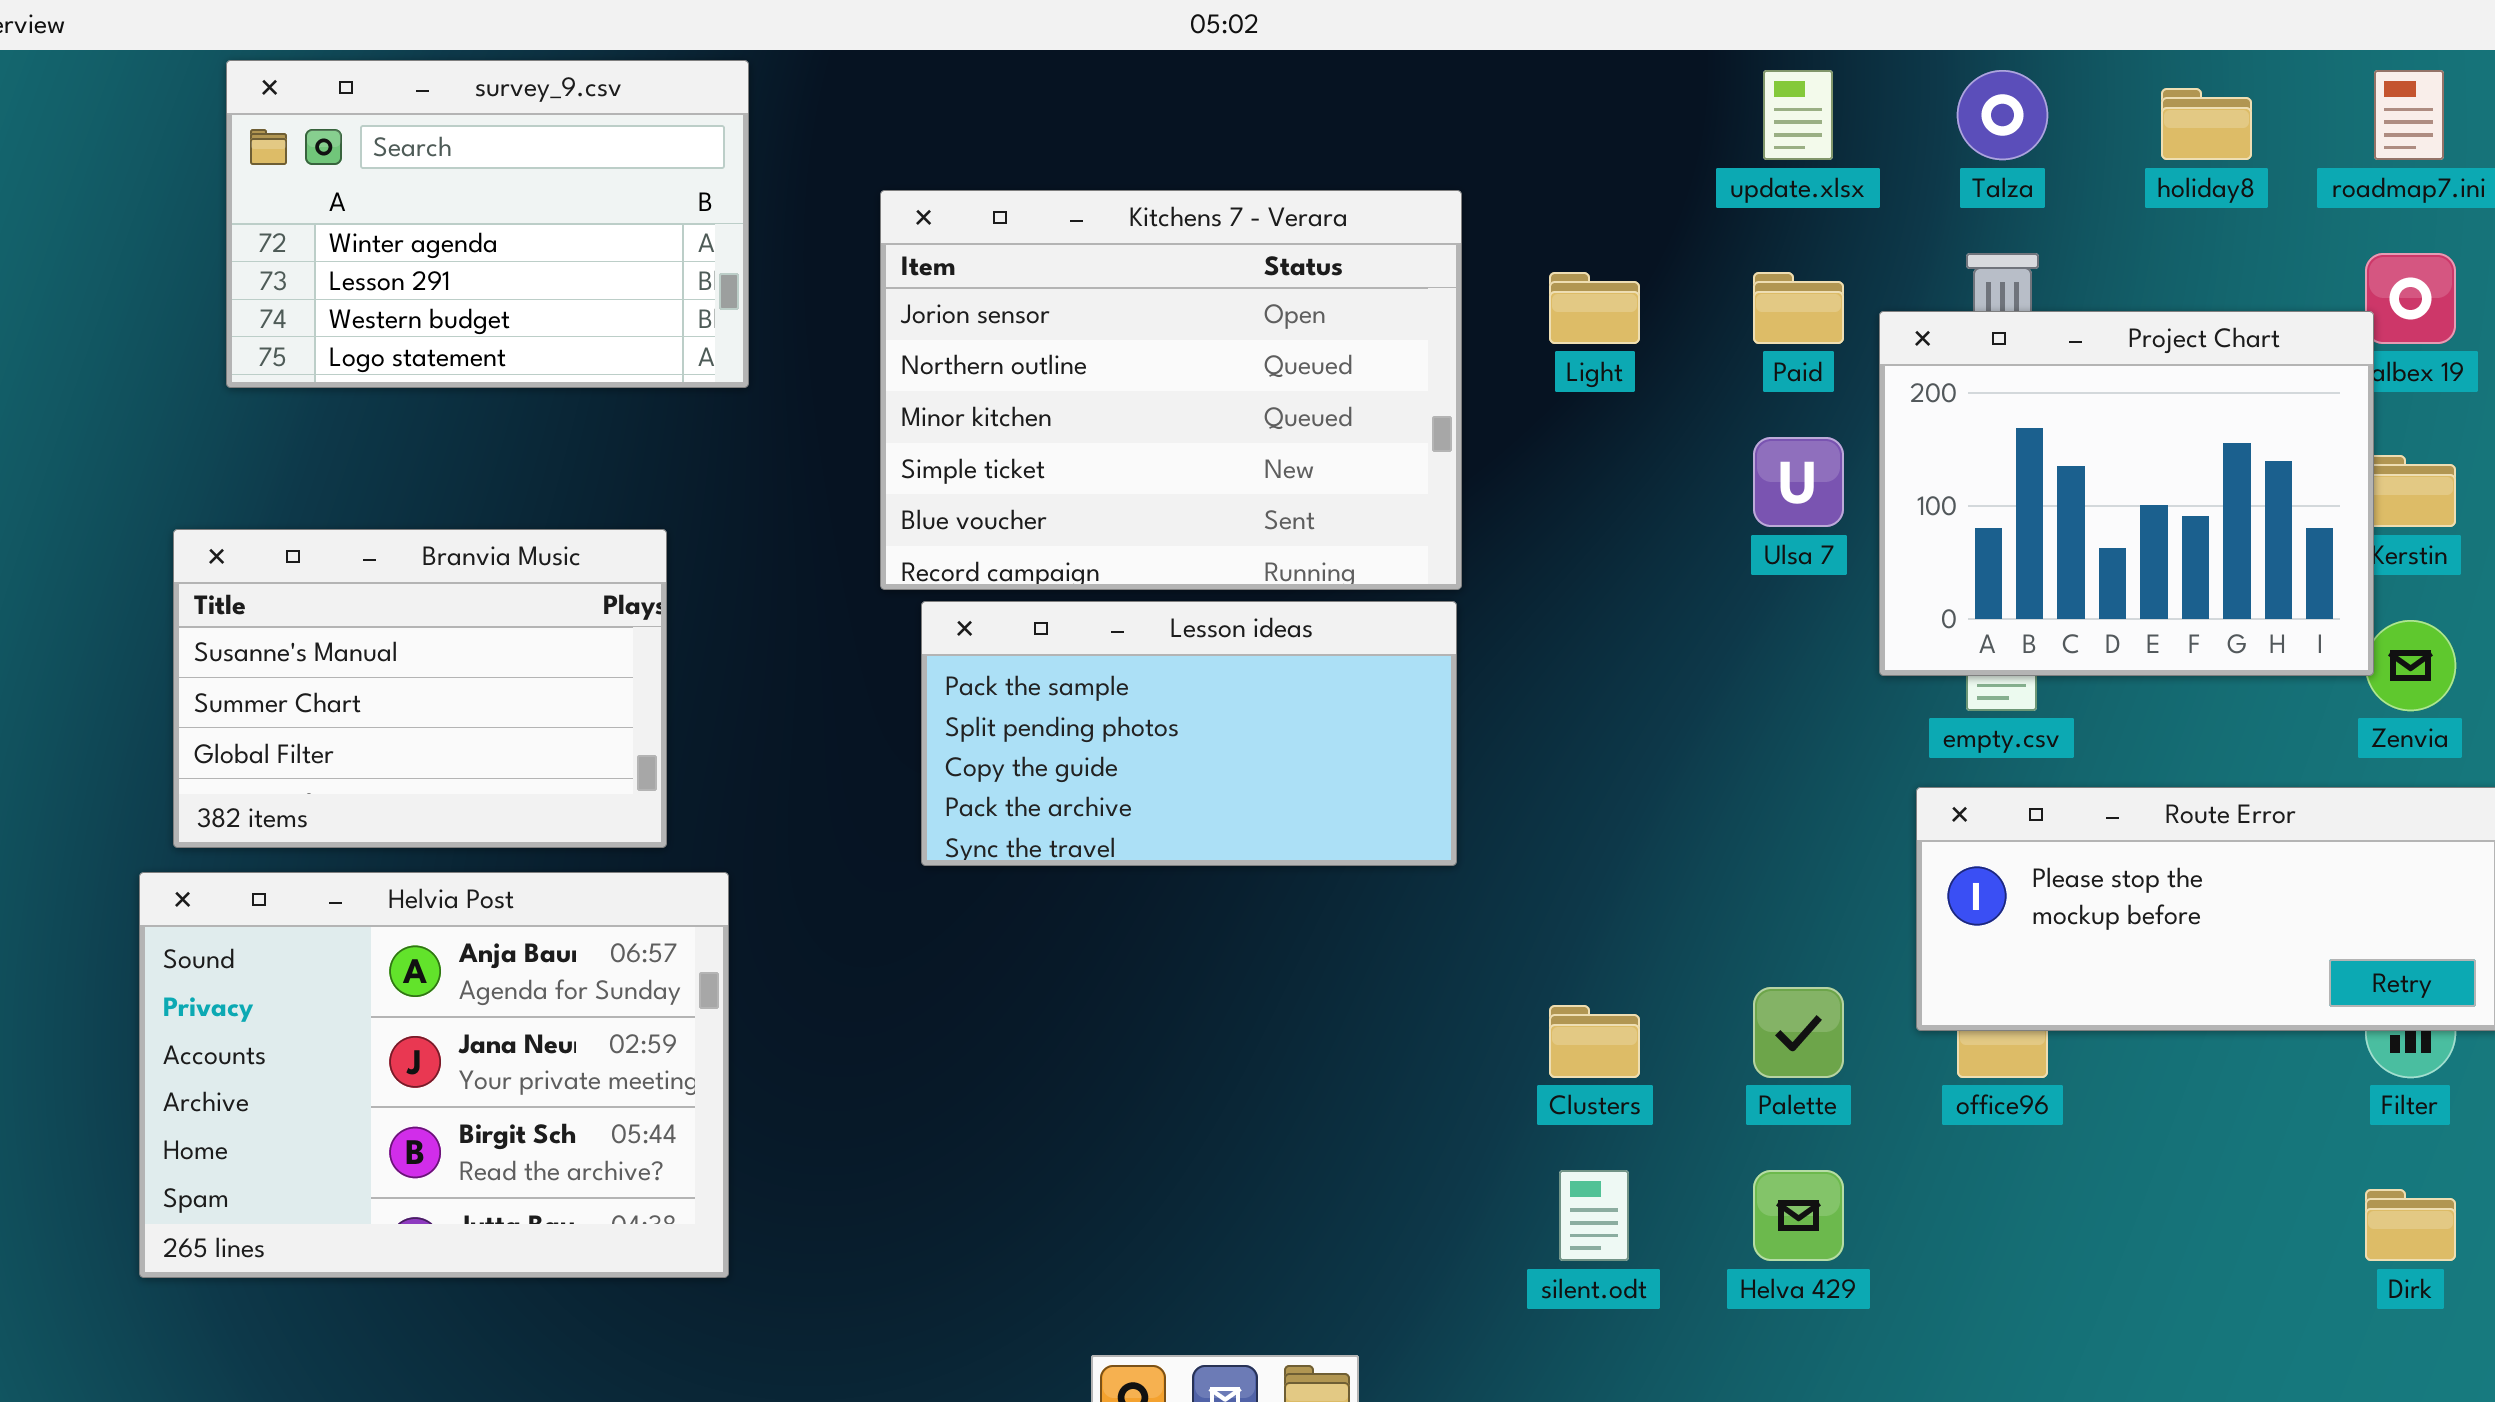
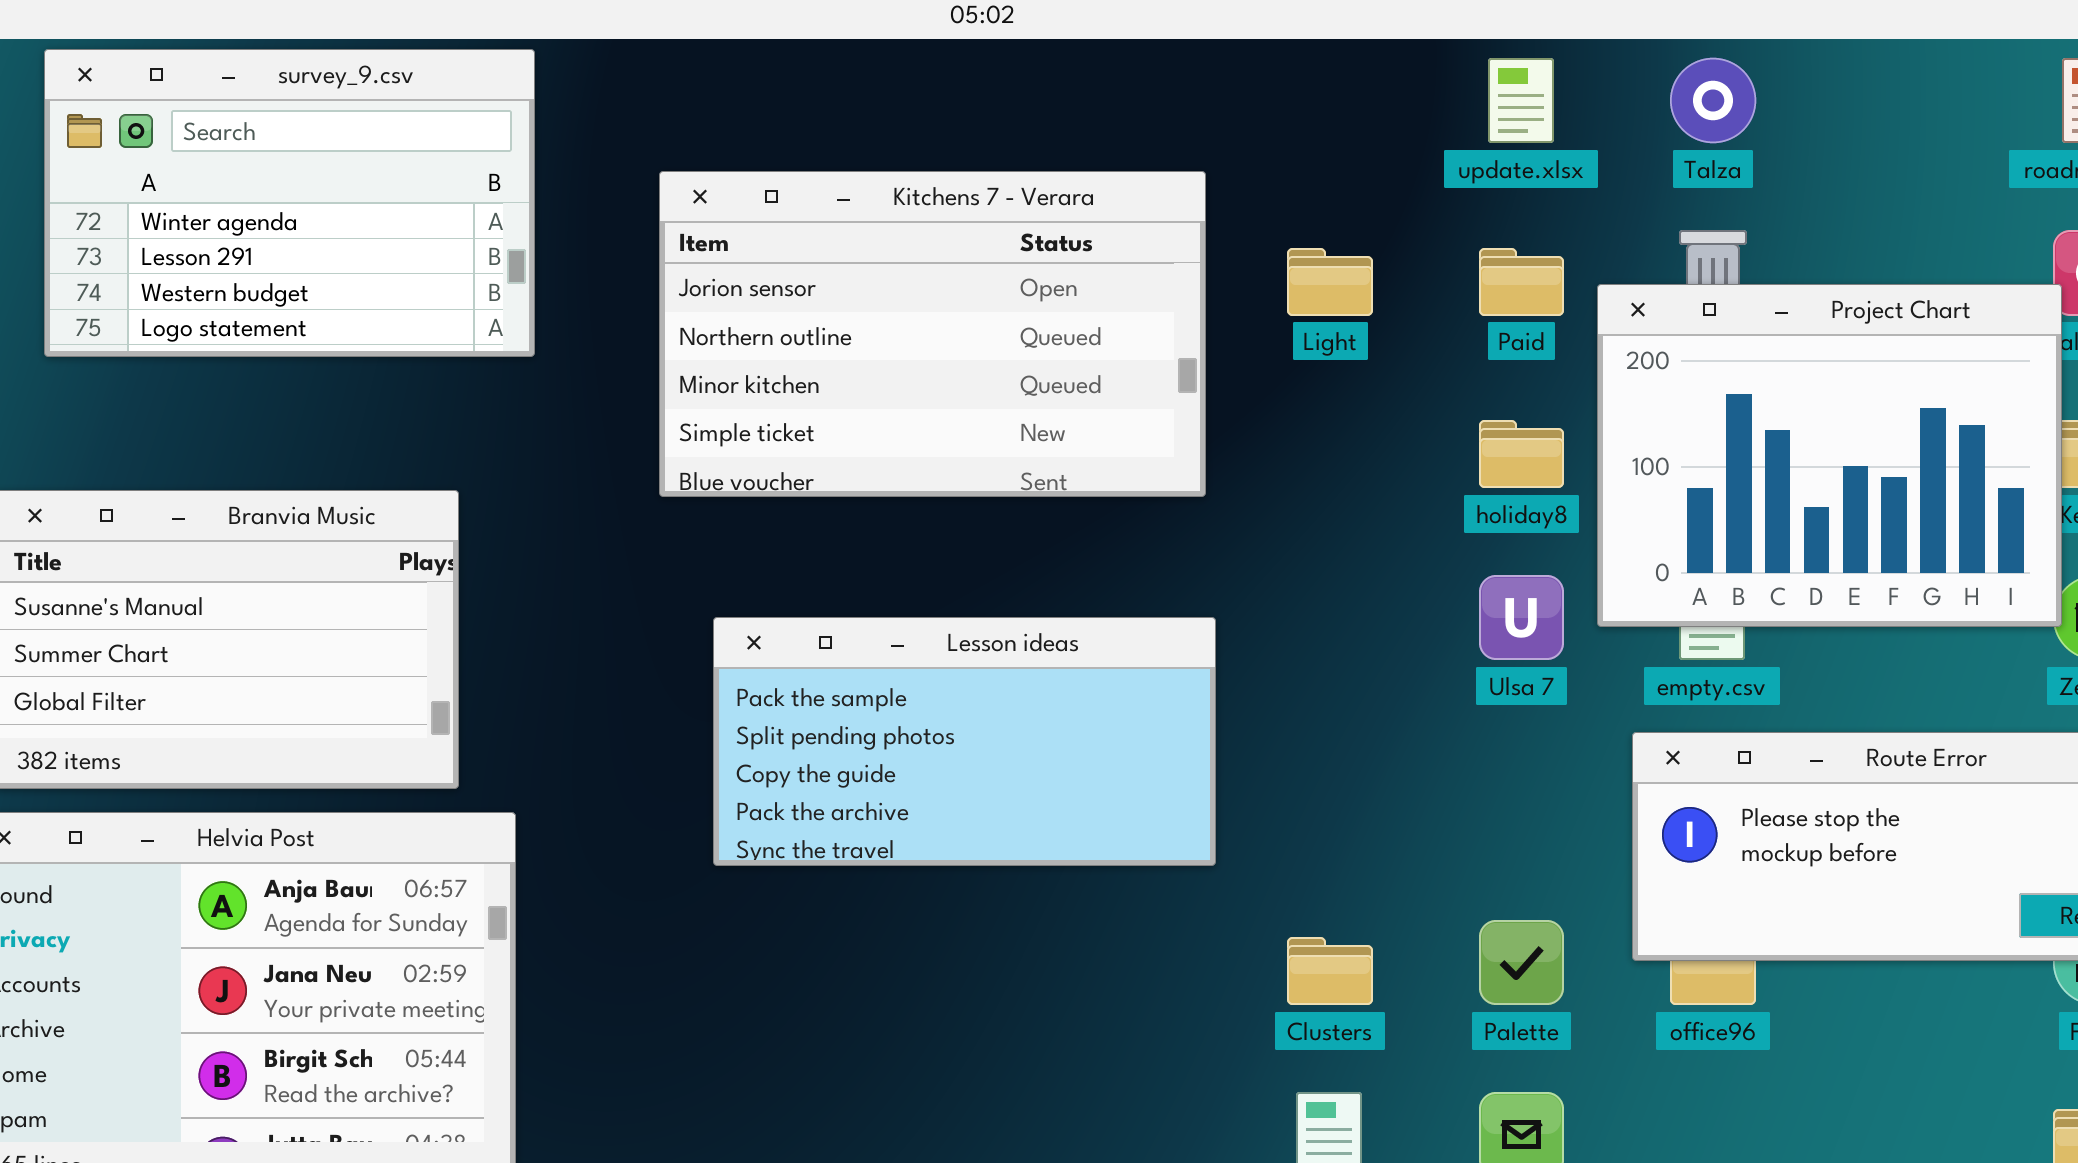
holiday8: [2161,88,2252,160] -> [1479,420,1564,488], moved
Kitchens 7 - Verara: [880,190,1462,590] -> [659,171,1206,497], resized
Ulsa 7: [1753,437,1844,527] -> [1479,575,1564,660], moved
Lesson ideas: [921,601,1457,866] -> [713,617,1216,866], moved

